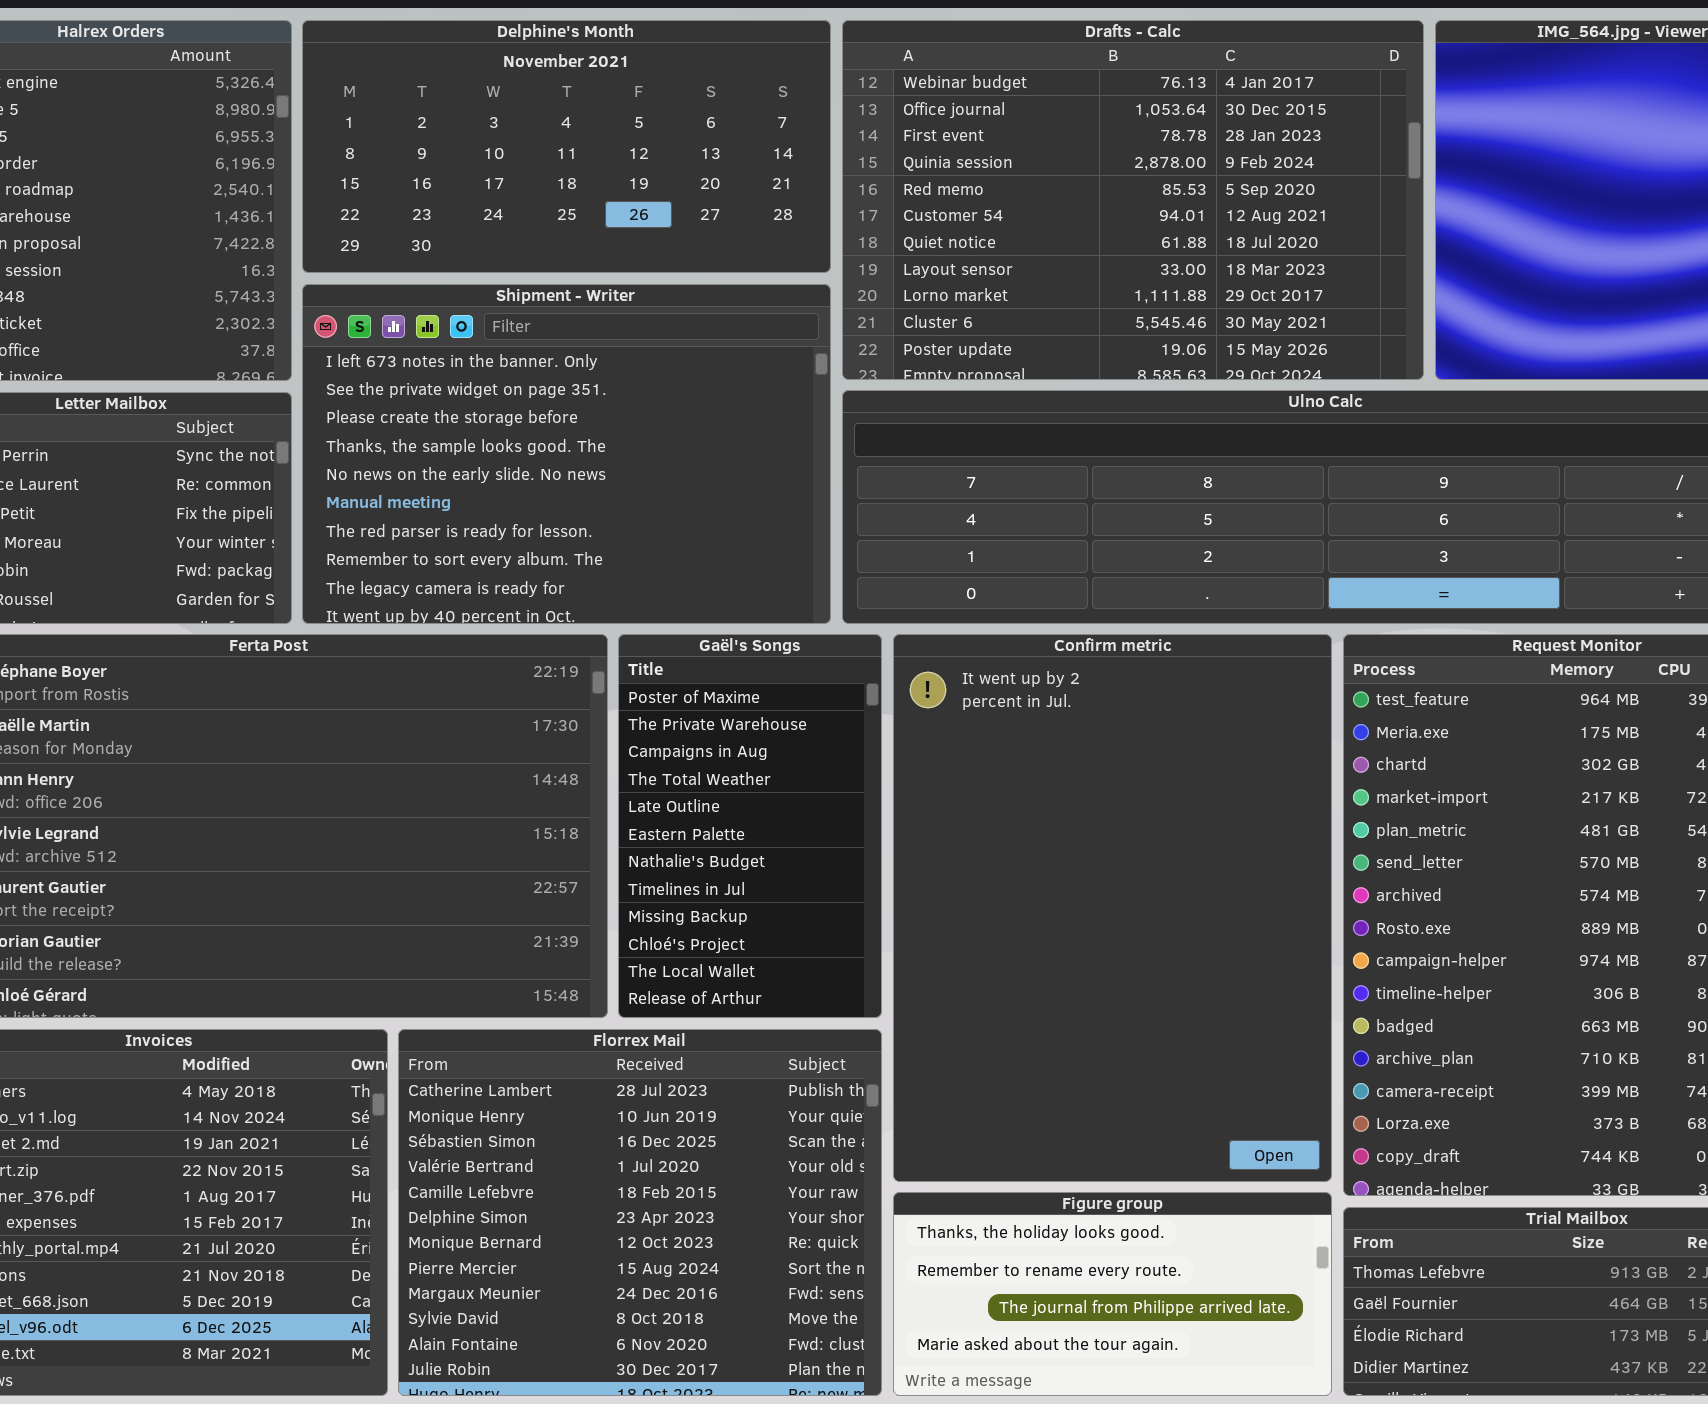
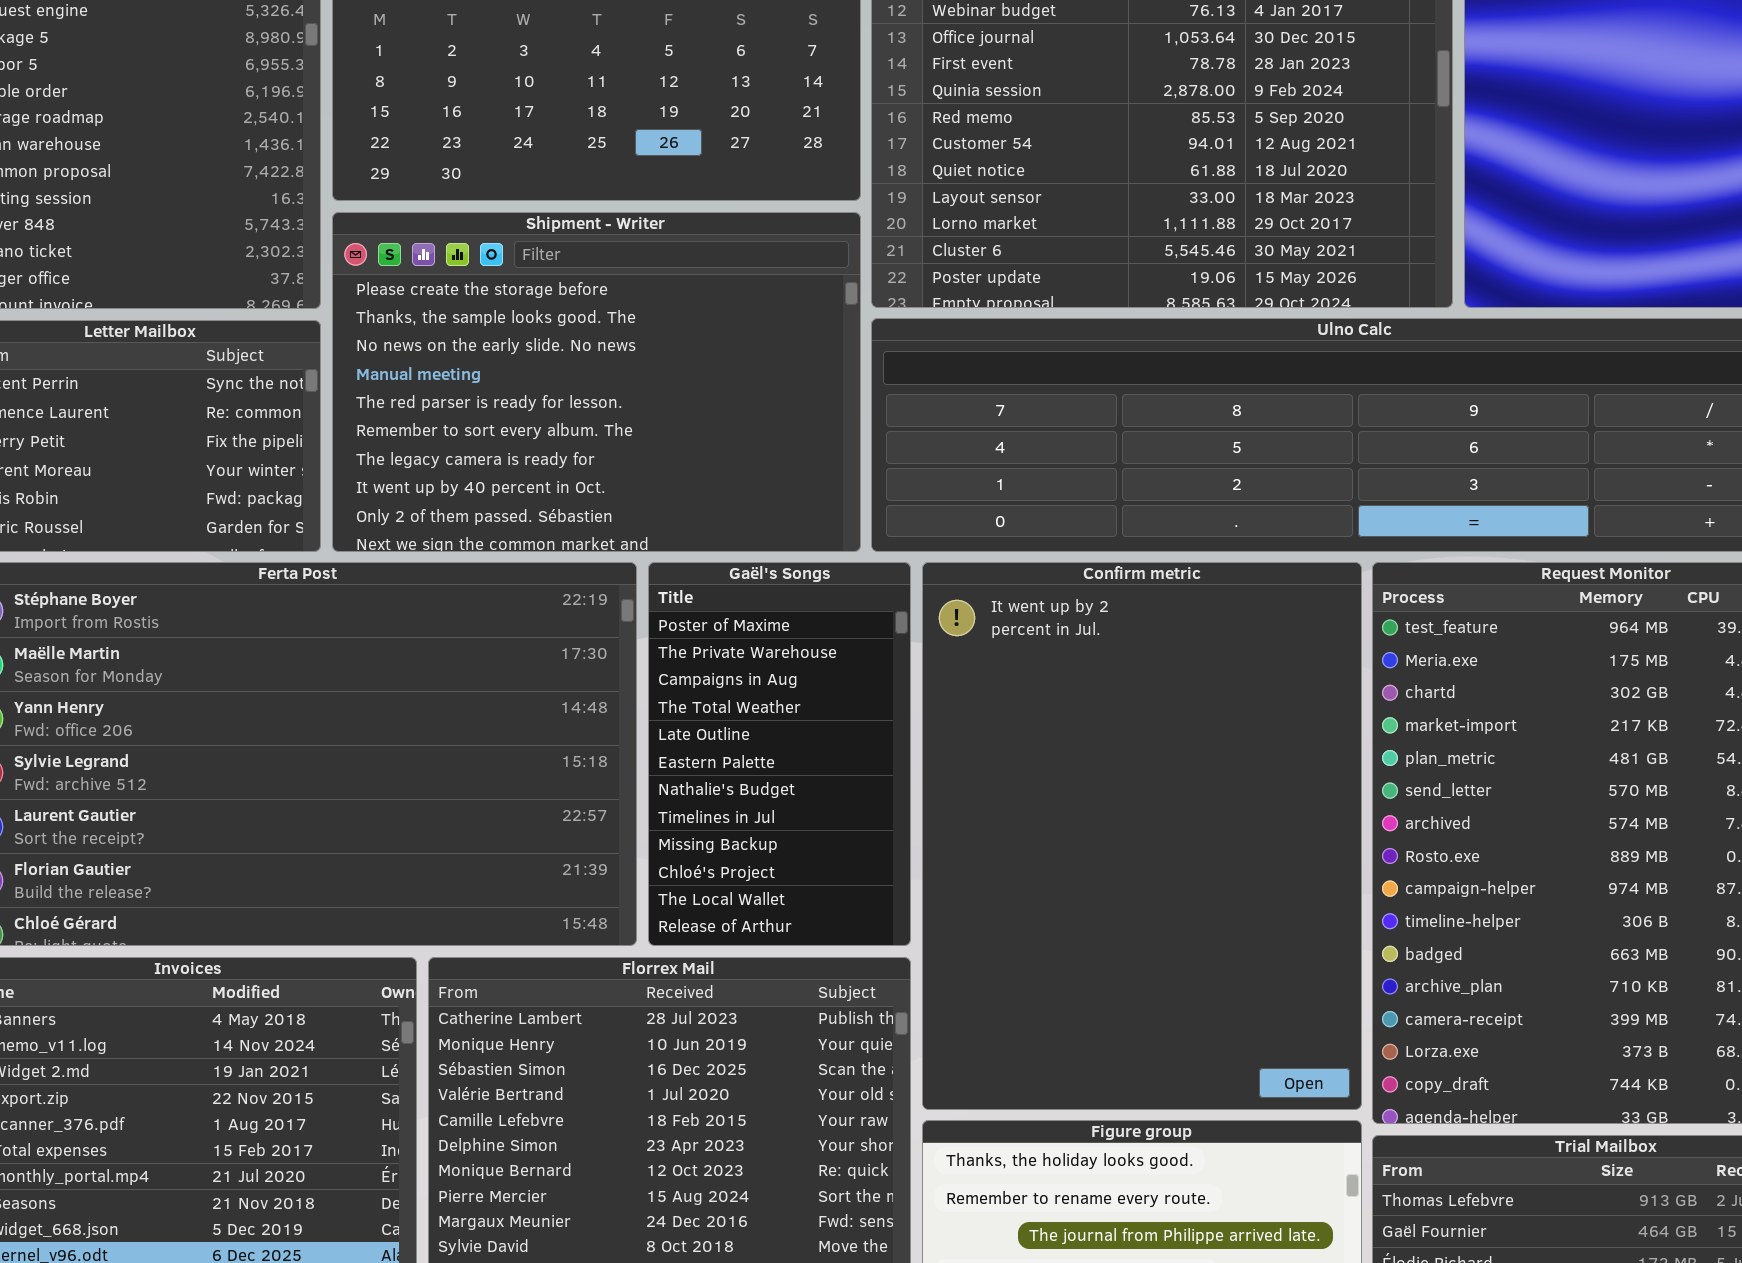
Shipment - Writer: [302,284,831,624] -> [332,212,861,552], scrolled down 2 rows

